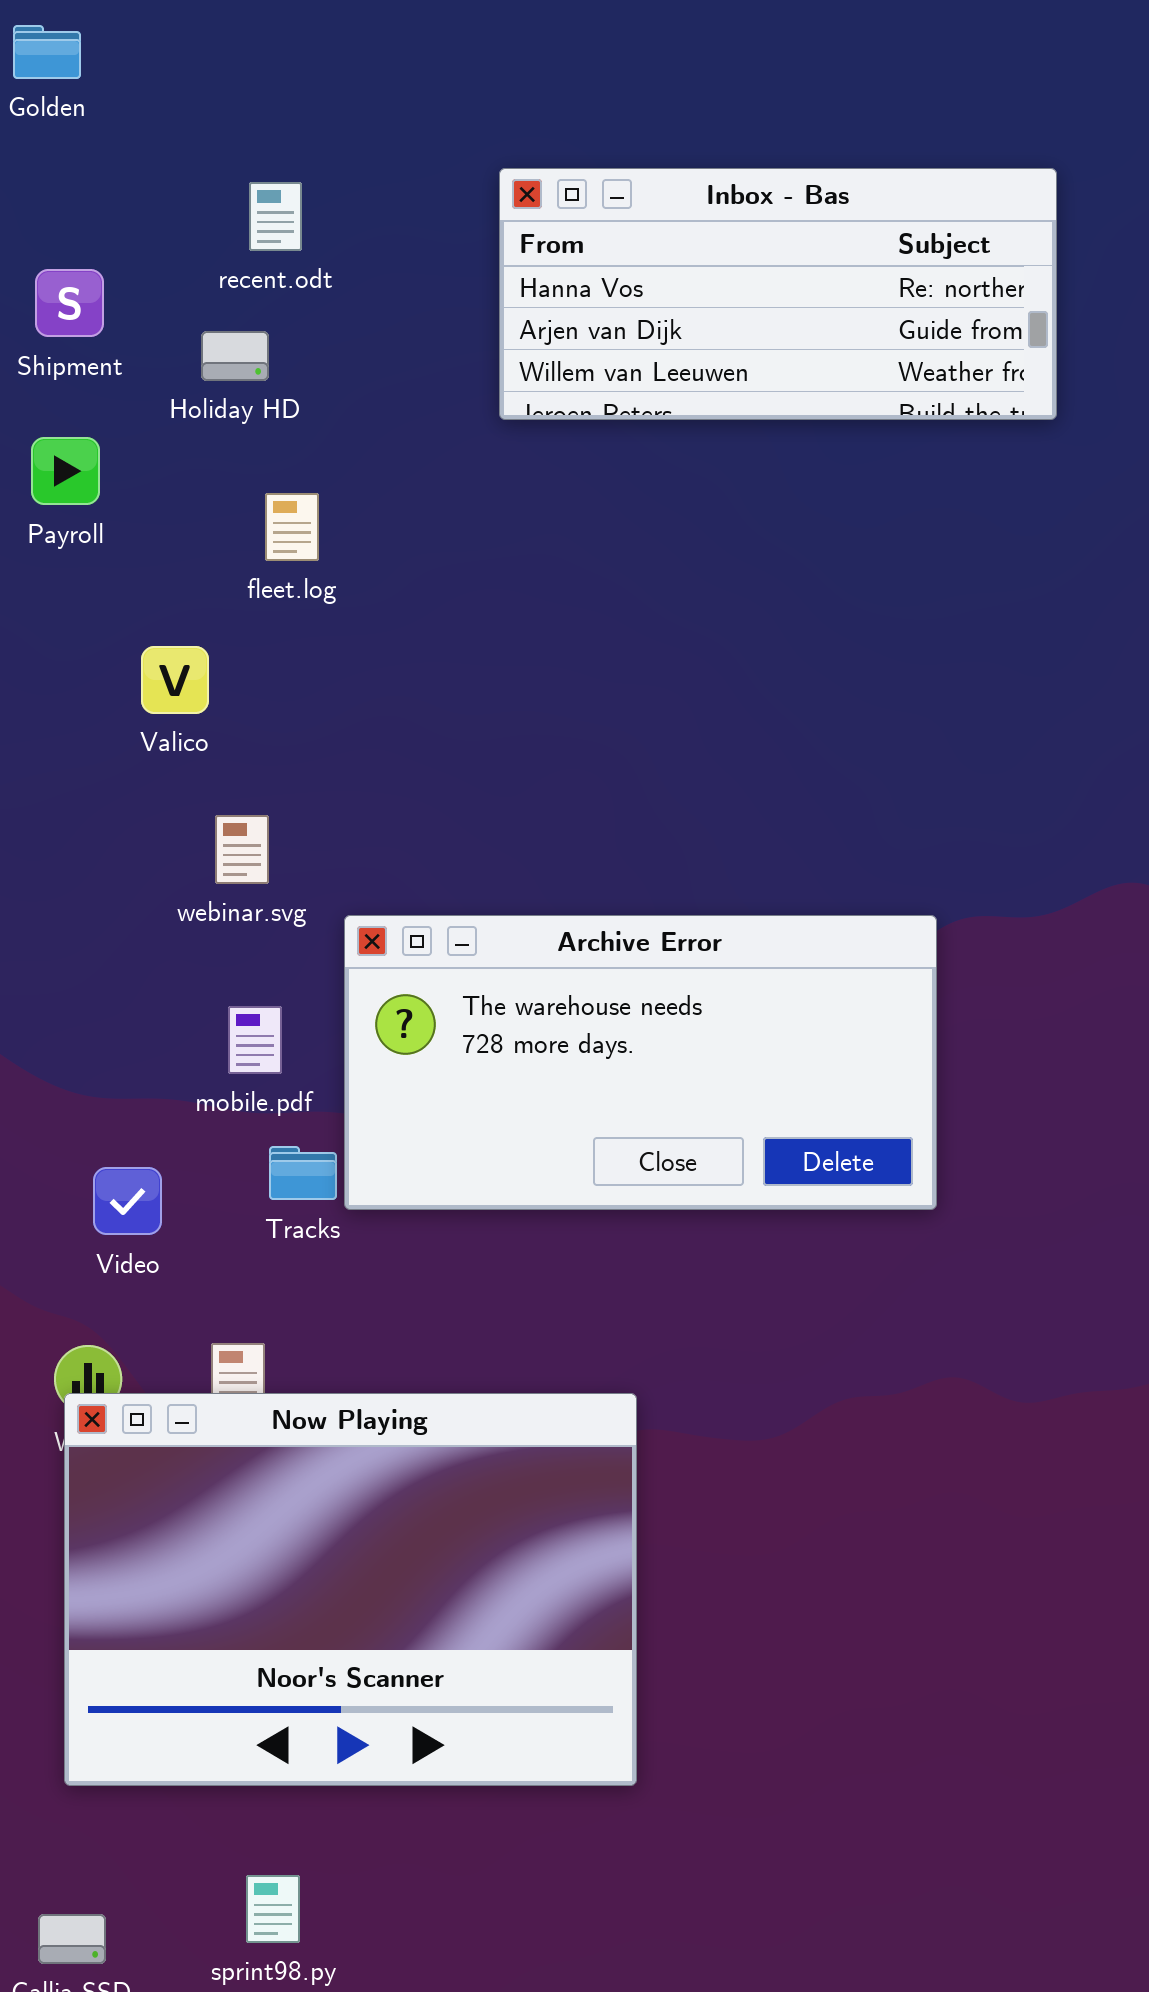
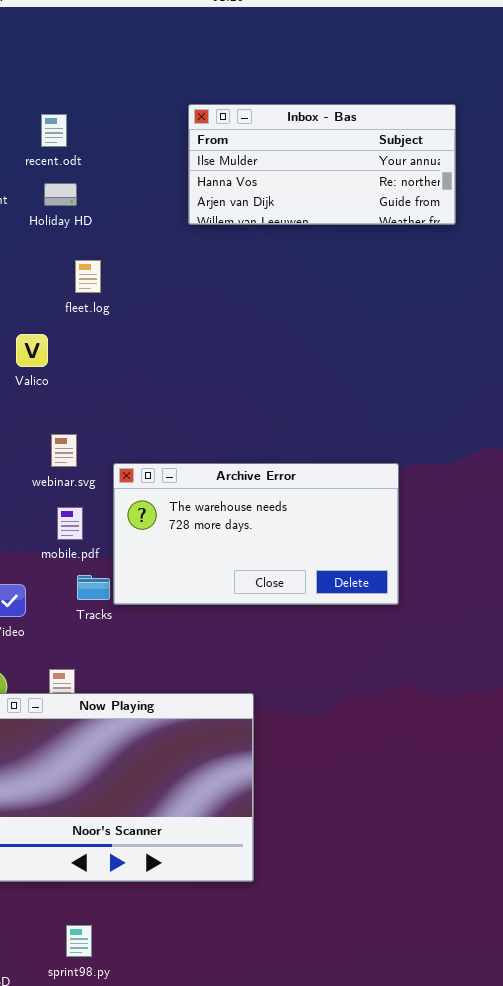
Inbox - Bas: [499,168,1057,420] -> [188,104,456,225], scrolled up 1 row
recent.odt: [249,182,302,251] -> [41,114,67,147], moved
webinar.svg: [215,815,269,884] -> [51,434,77,467], moved

